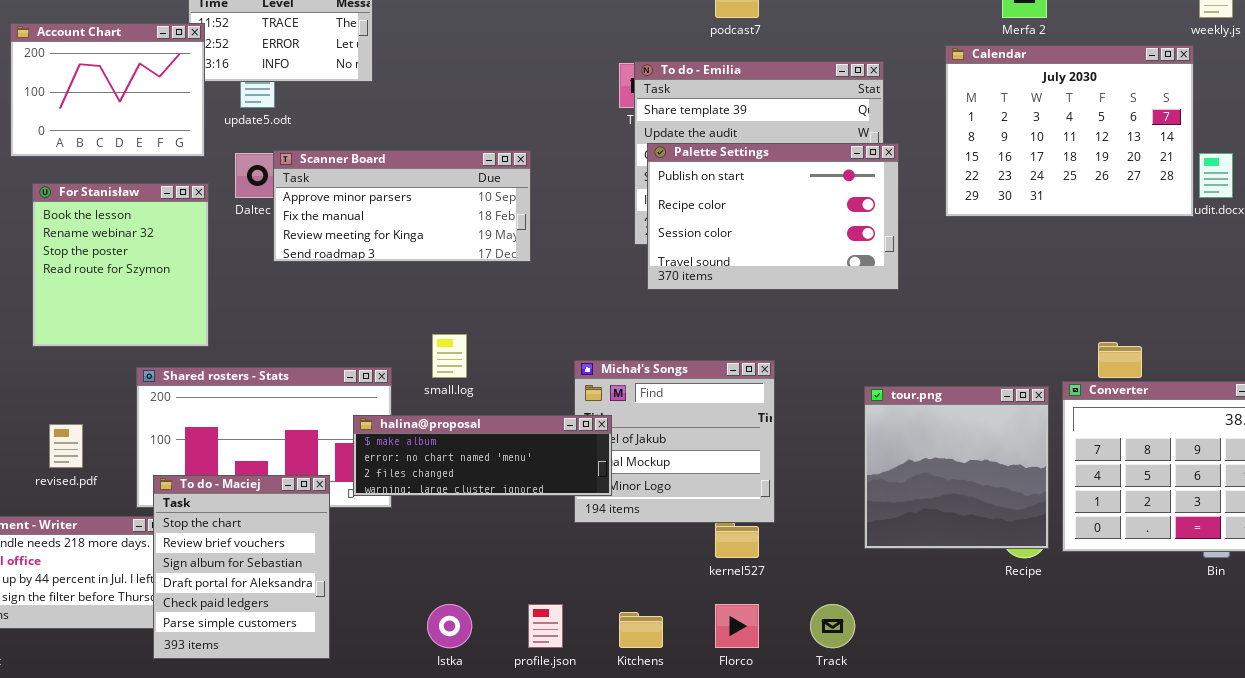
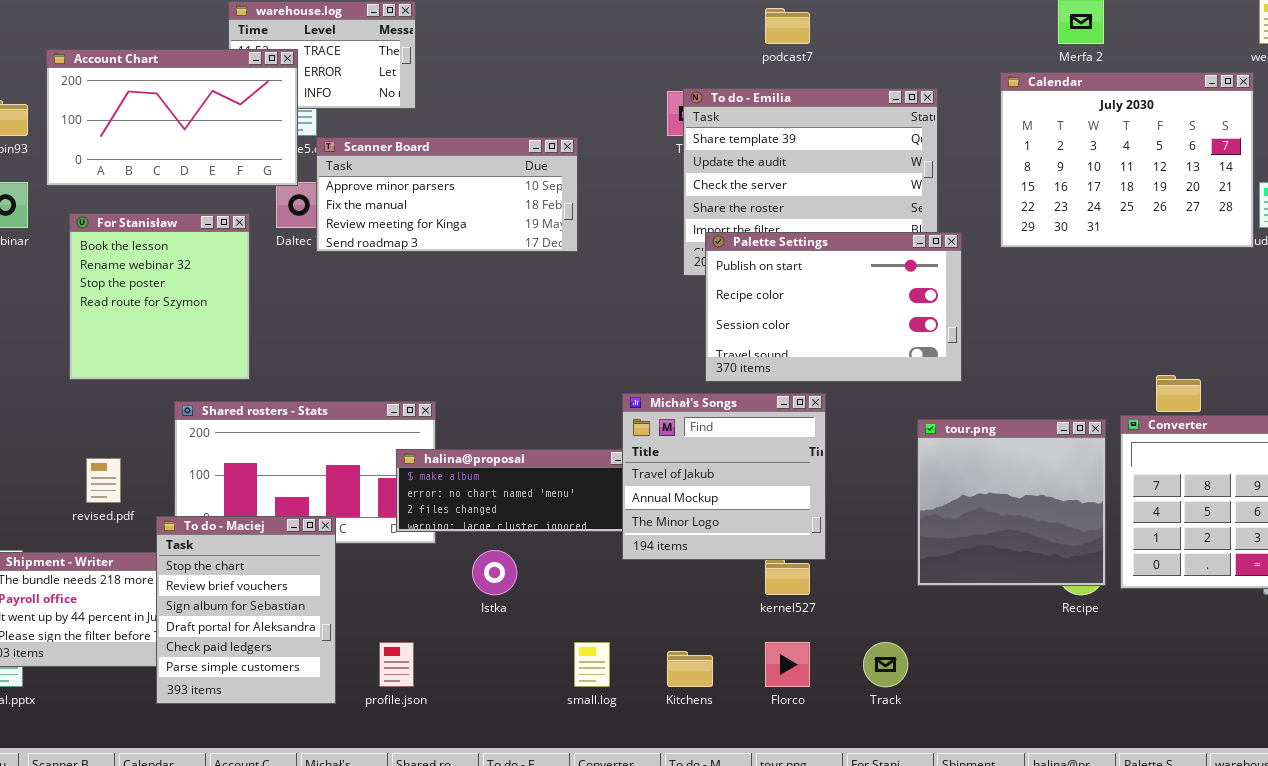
Account Chart: [10,23,205,157] -> [46,49,298,186], resized
Palette Settings: [647,143,899,290] -> [705,232,962,382], moved
Scanner Board: [273,150,531,262] -> [316,137,578,252], moved
small.log: [432,334,467,378] -> [574,642,610,687], moved
Michał's Songs: [574,360,775,523] -> [622,393,826,560], raised
To do - Maciej: [153,475,330,659] -> [156,516,336,704], moved
Istka: [427,604,472,648] -> [472,550,517,595], moved
profile.json: [528,604,563,648] -> [379,642,414,687], moved

